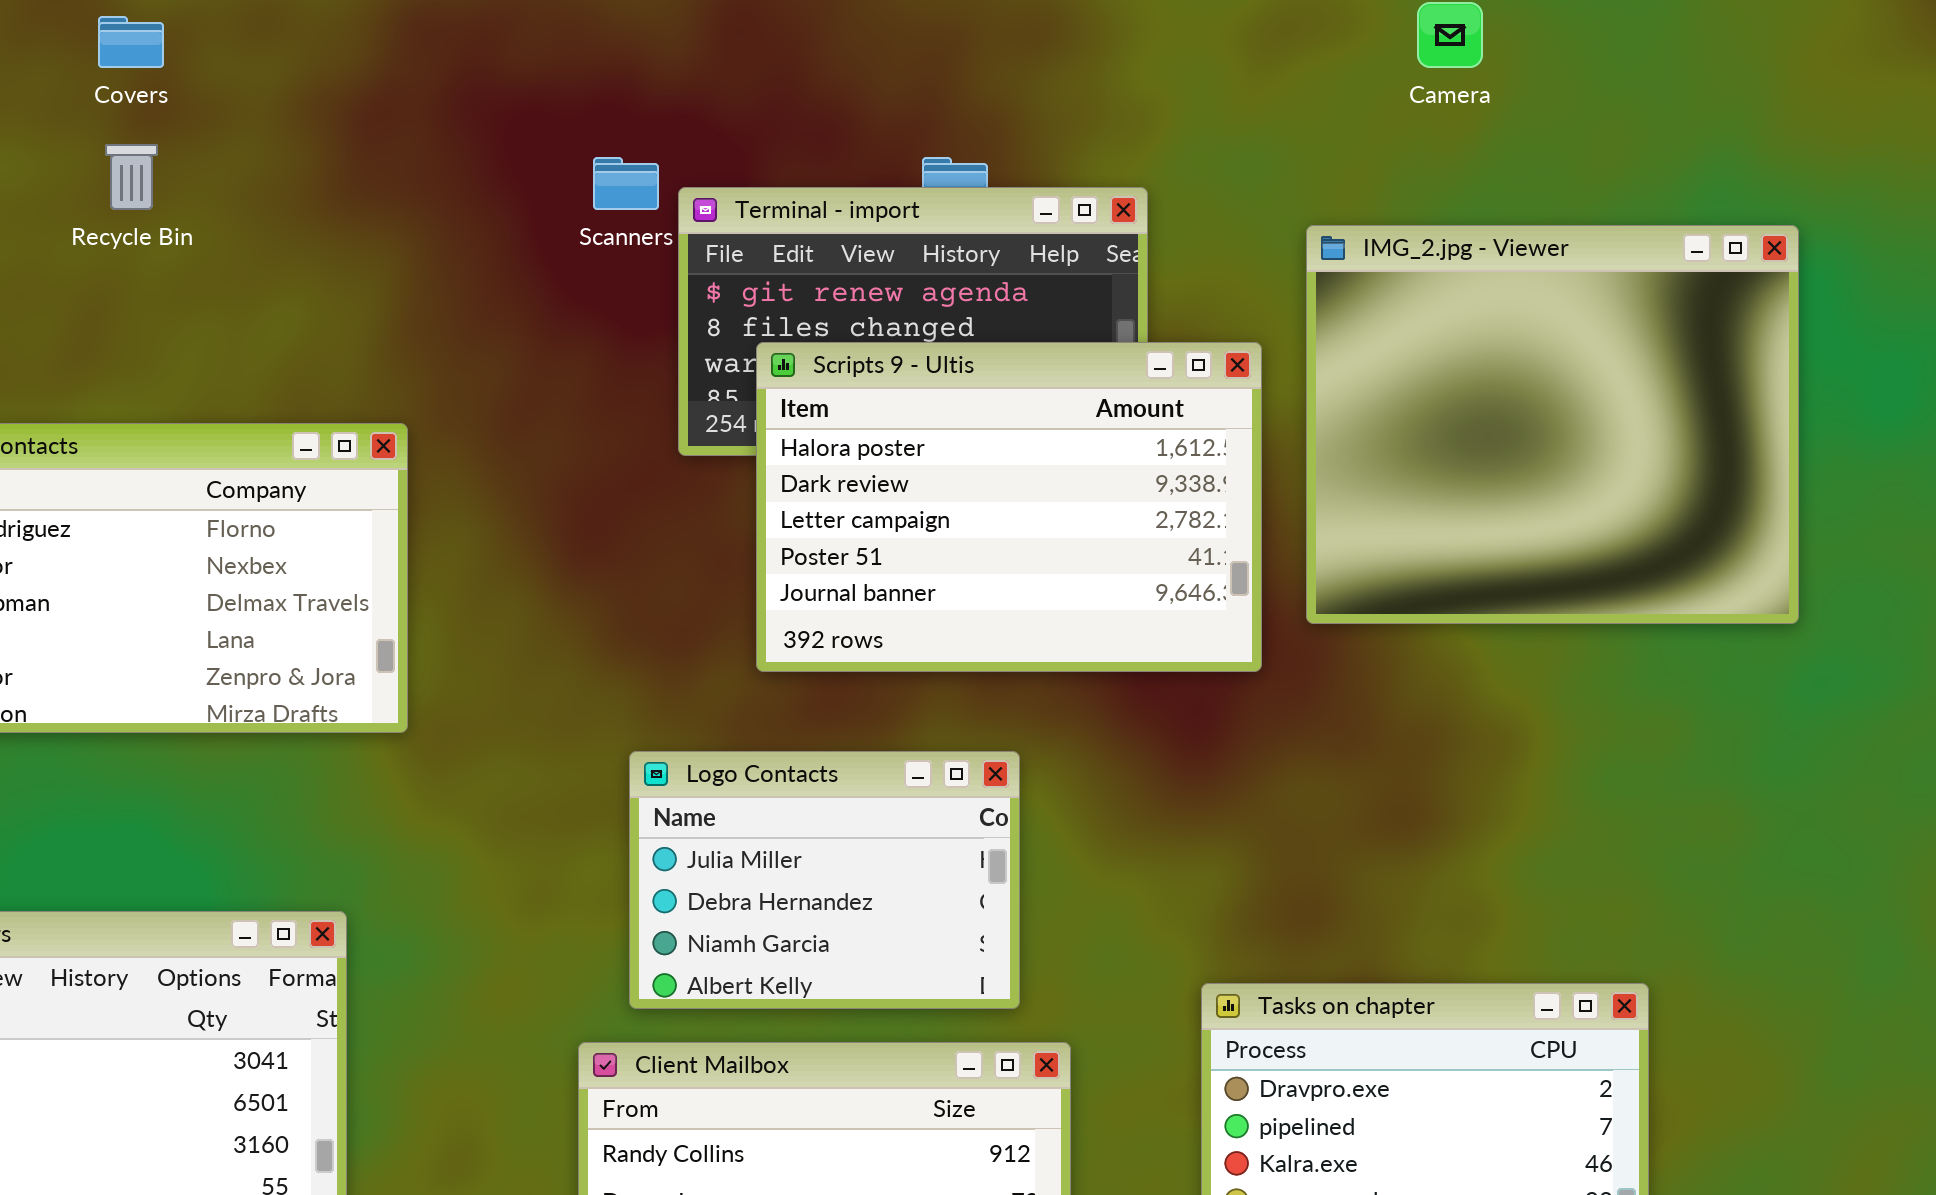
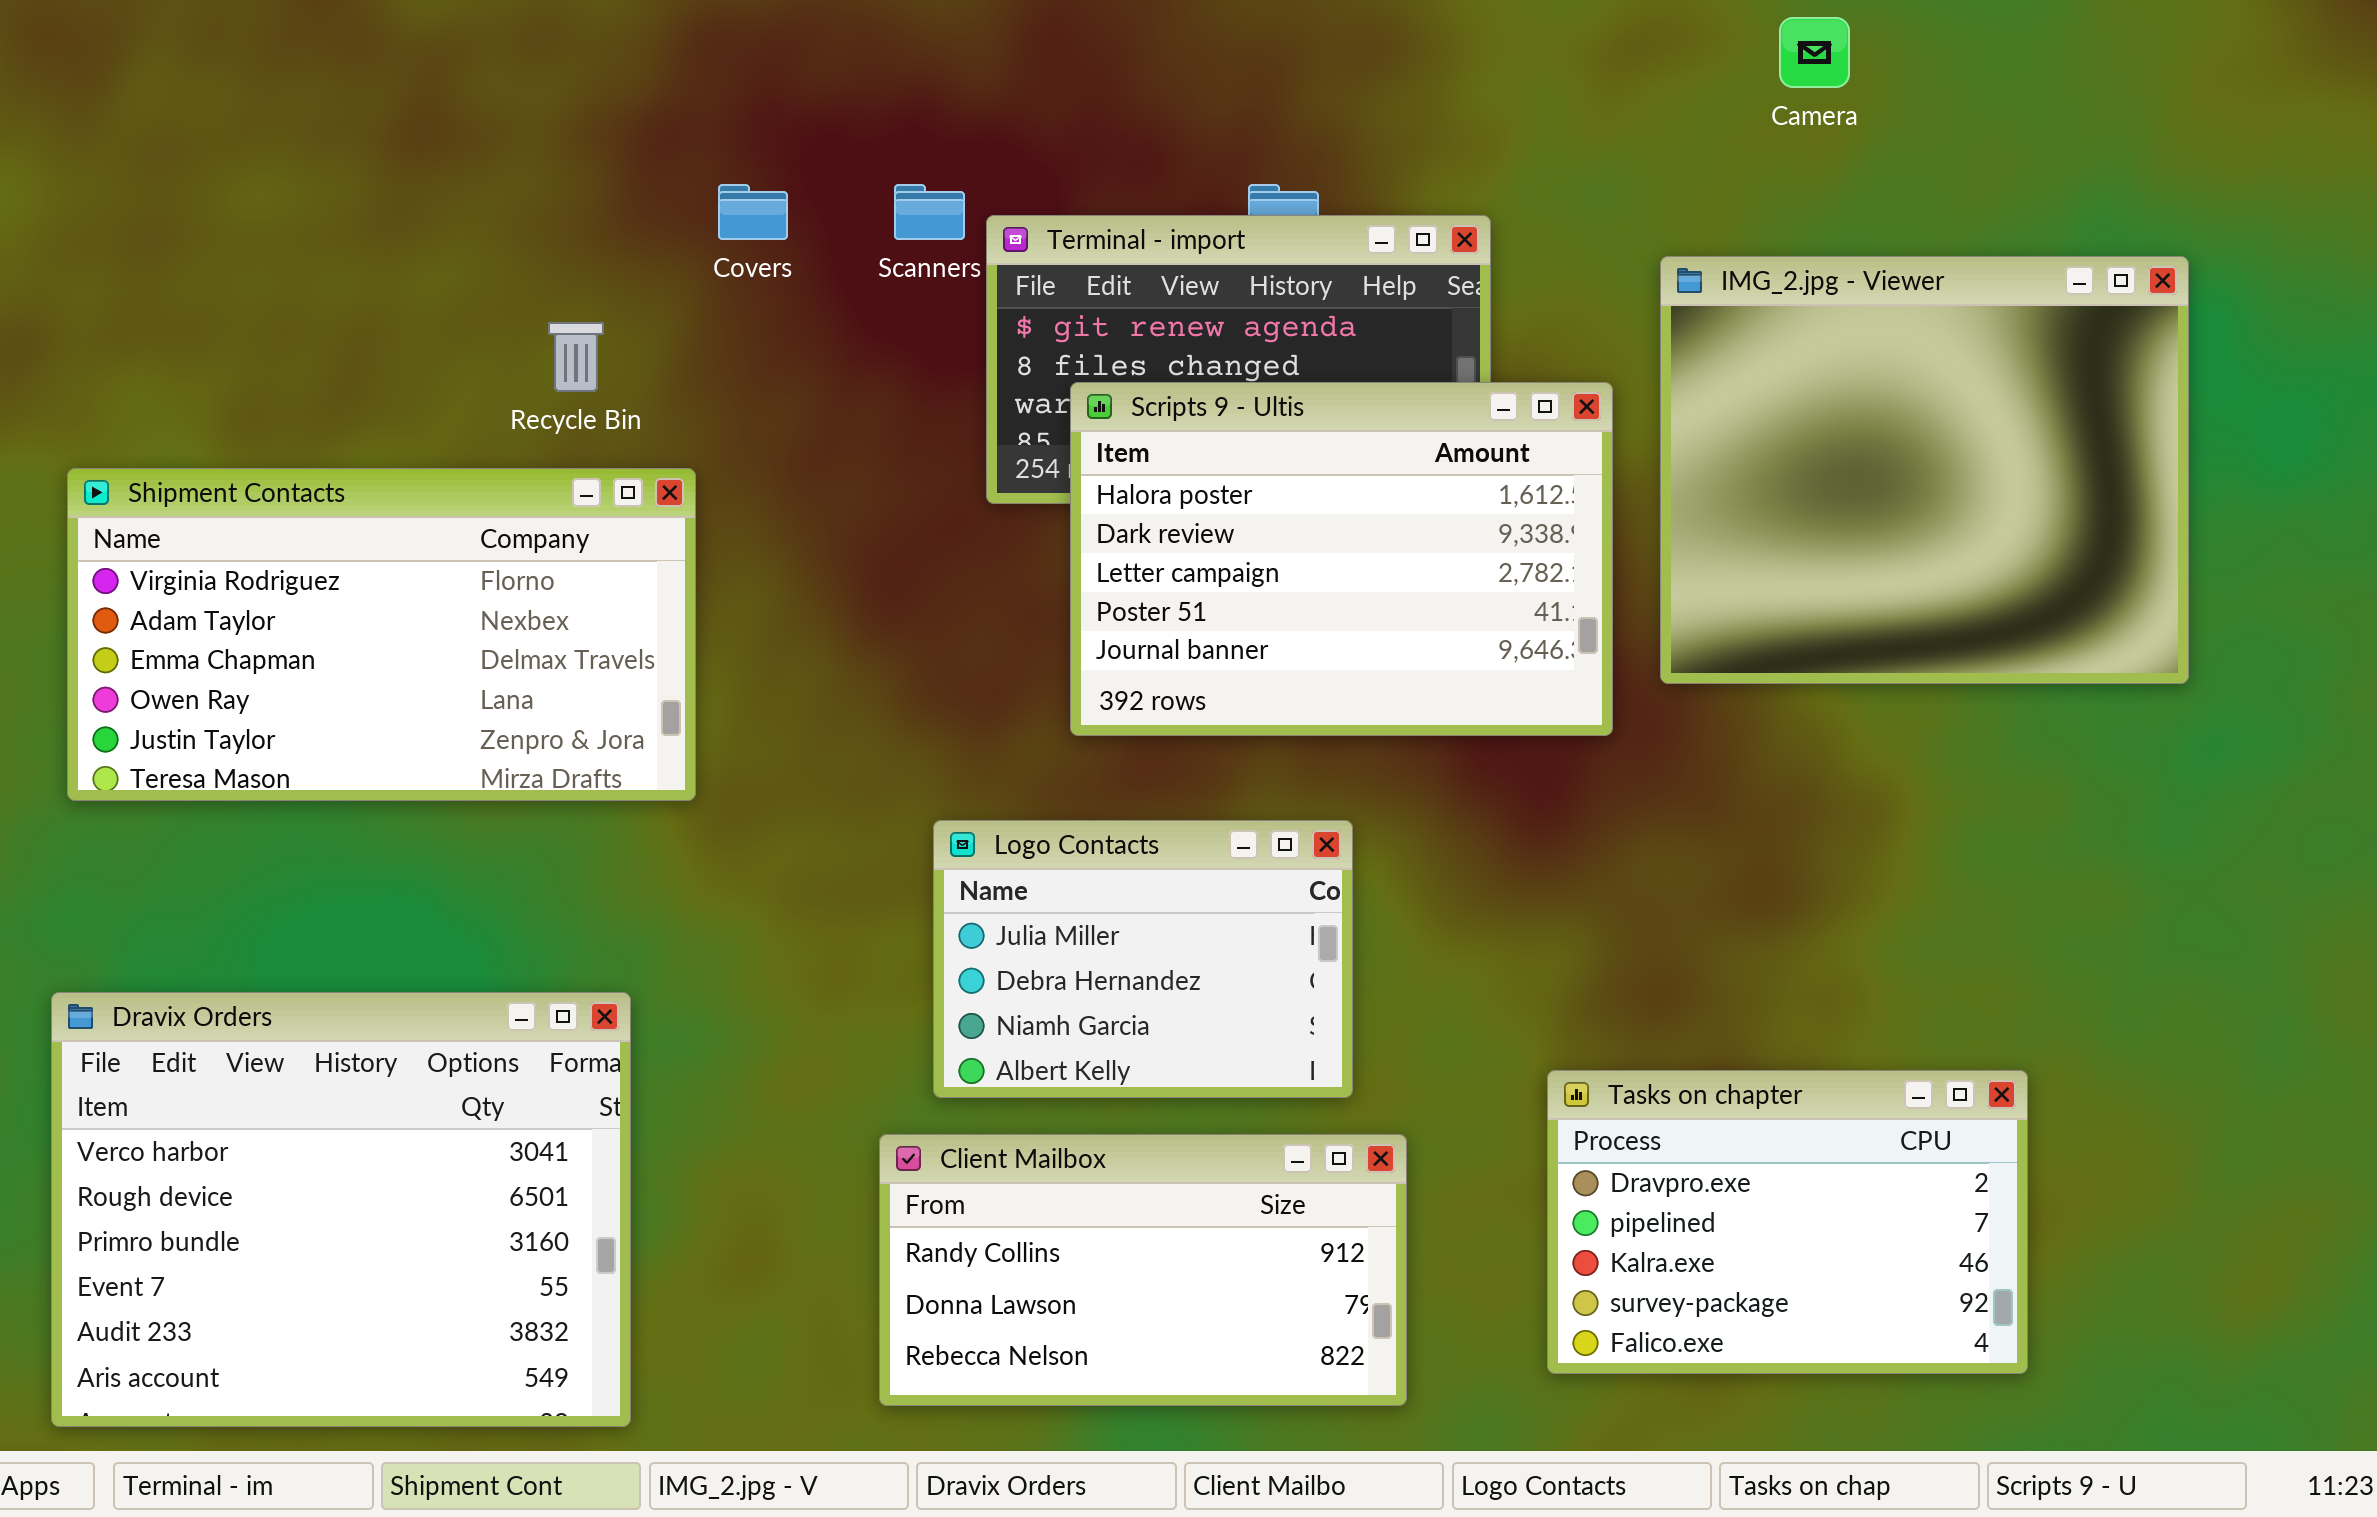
Covers: [98,16,164,68] -> [718,184,788,240], moved
Recycle Bin: [105,144,158,210] -> [548,322,604,392], moved

